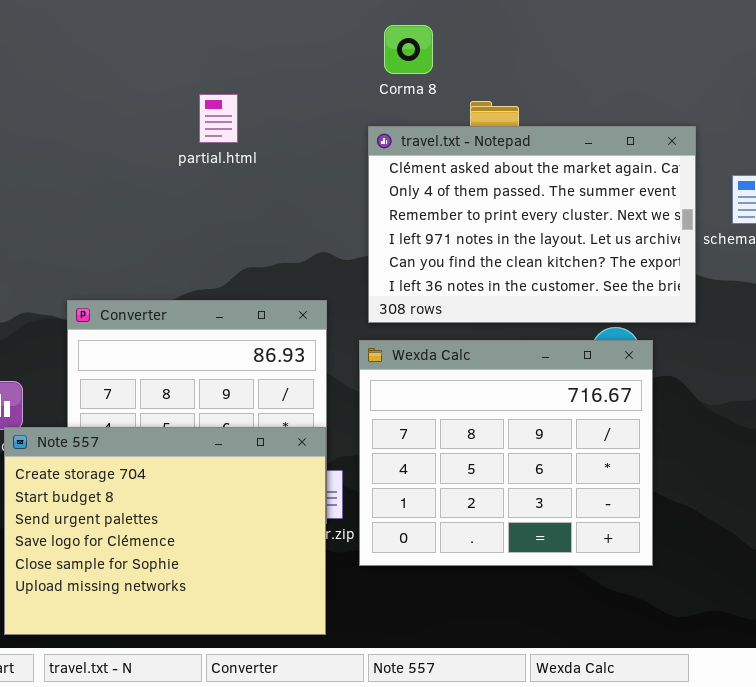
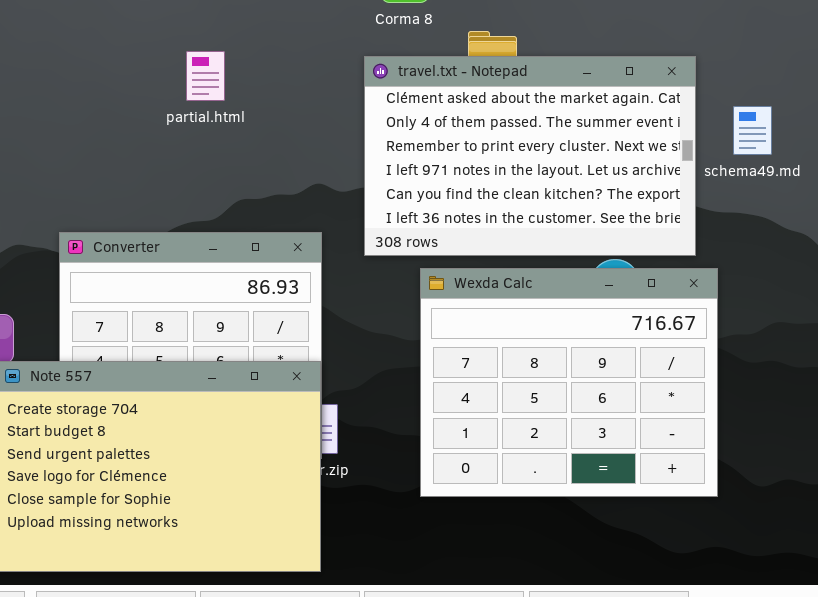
partial.html: [199,94,238,143] -> [186,51,225,101], moved
Wexda Calc: [359,340,653,566] -> [420,268,718,497], moved

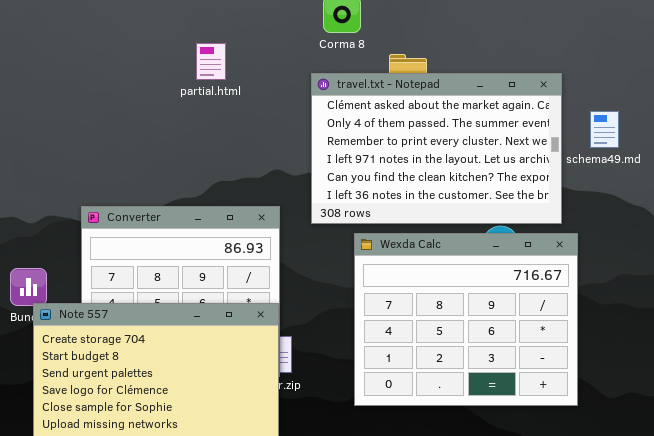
partial.html: [186,51,225,101] -> [196,43,226,80], moved

